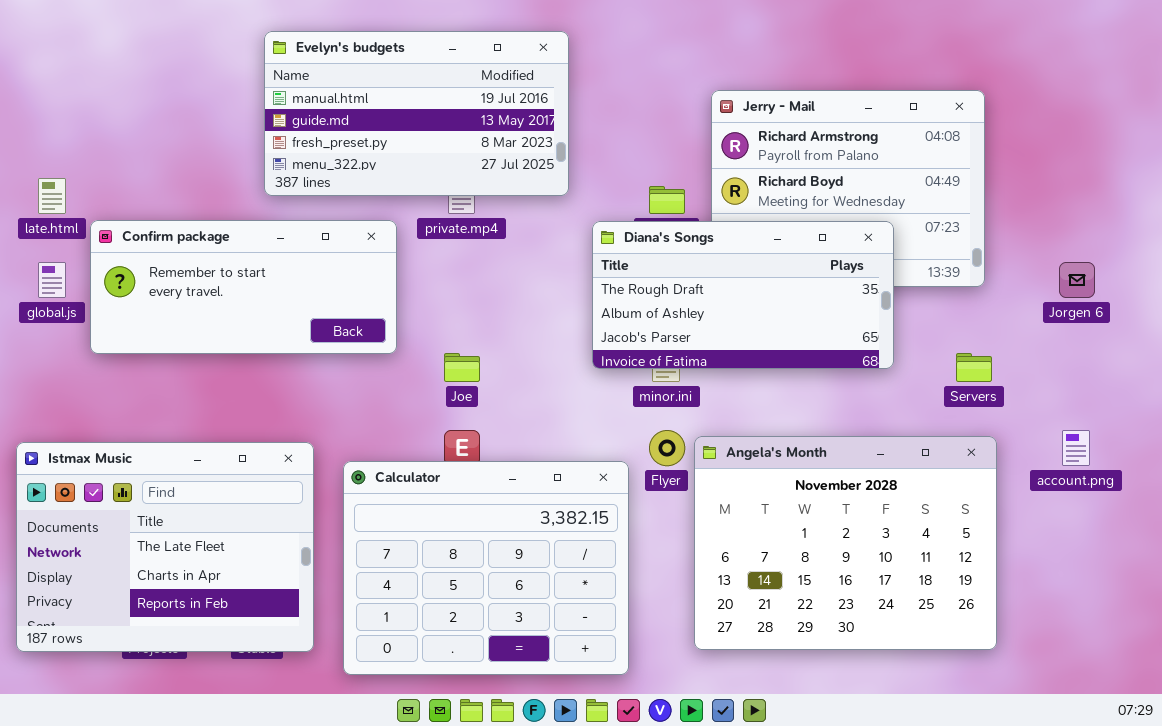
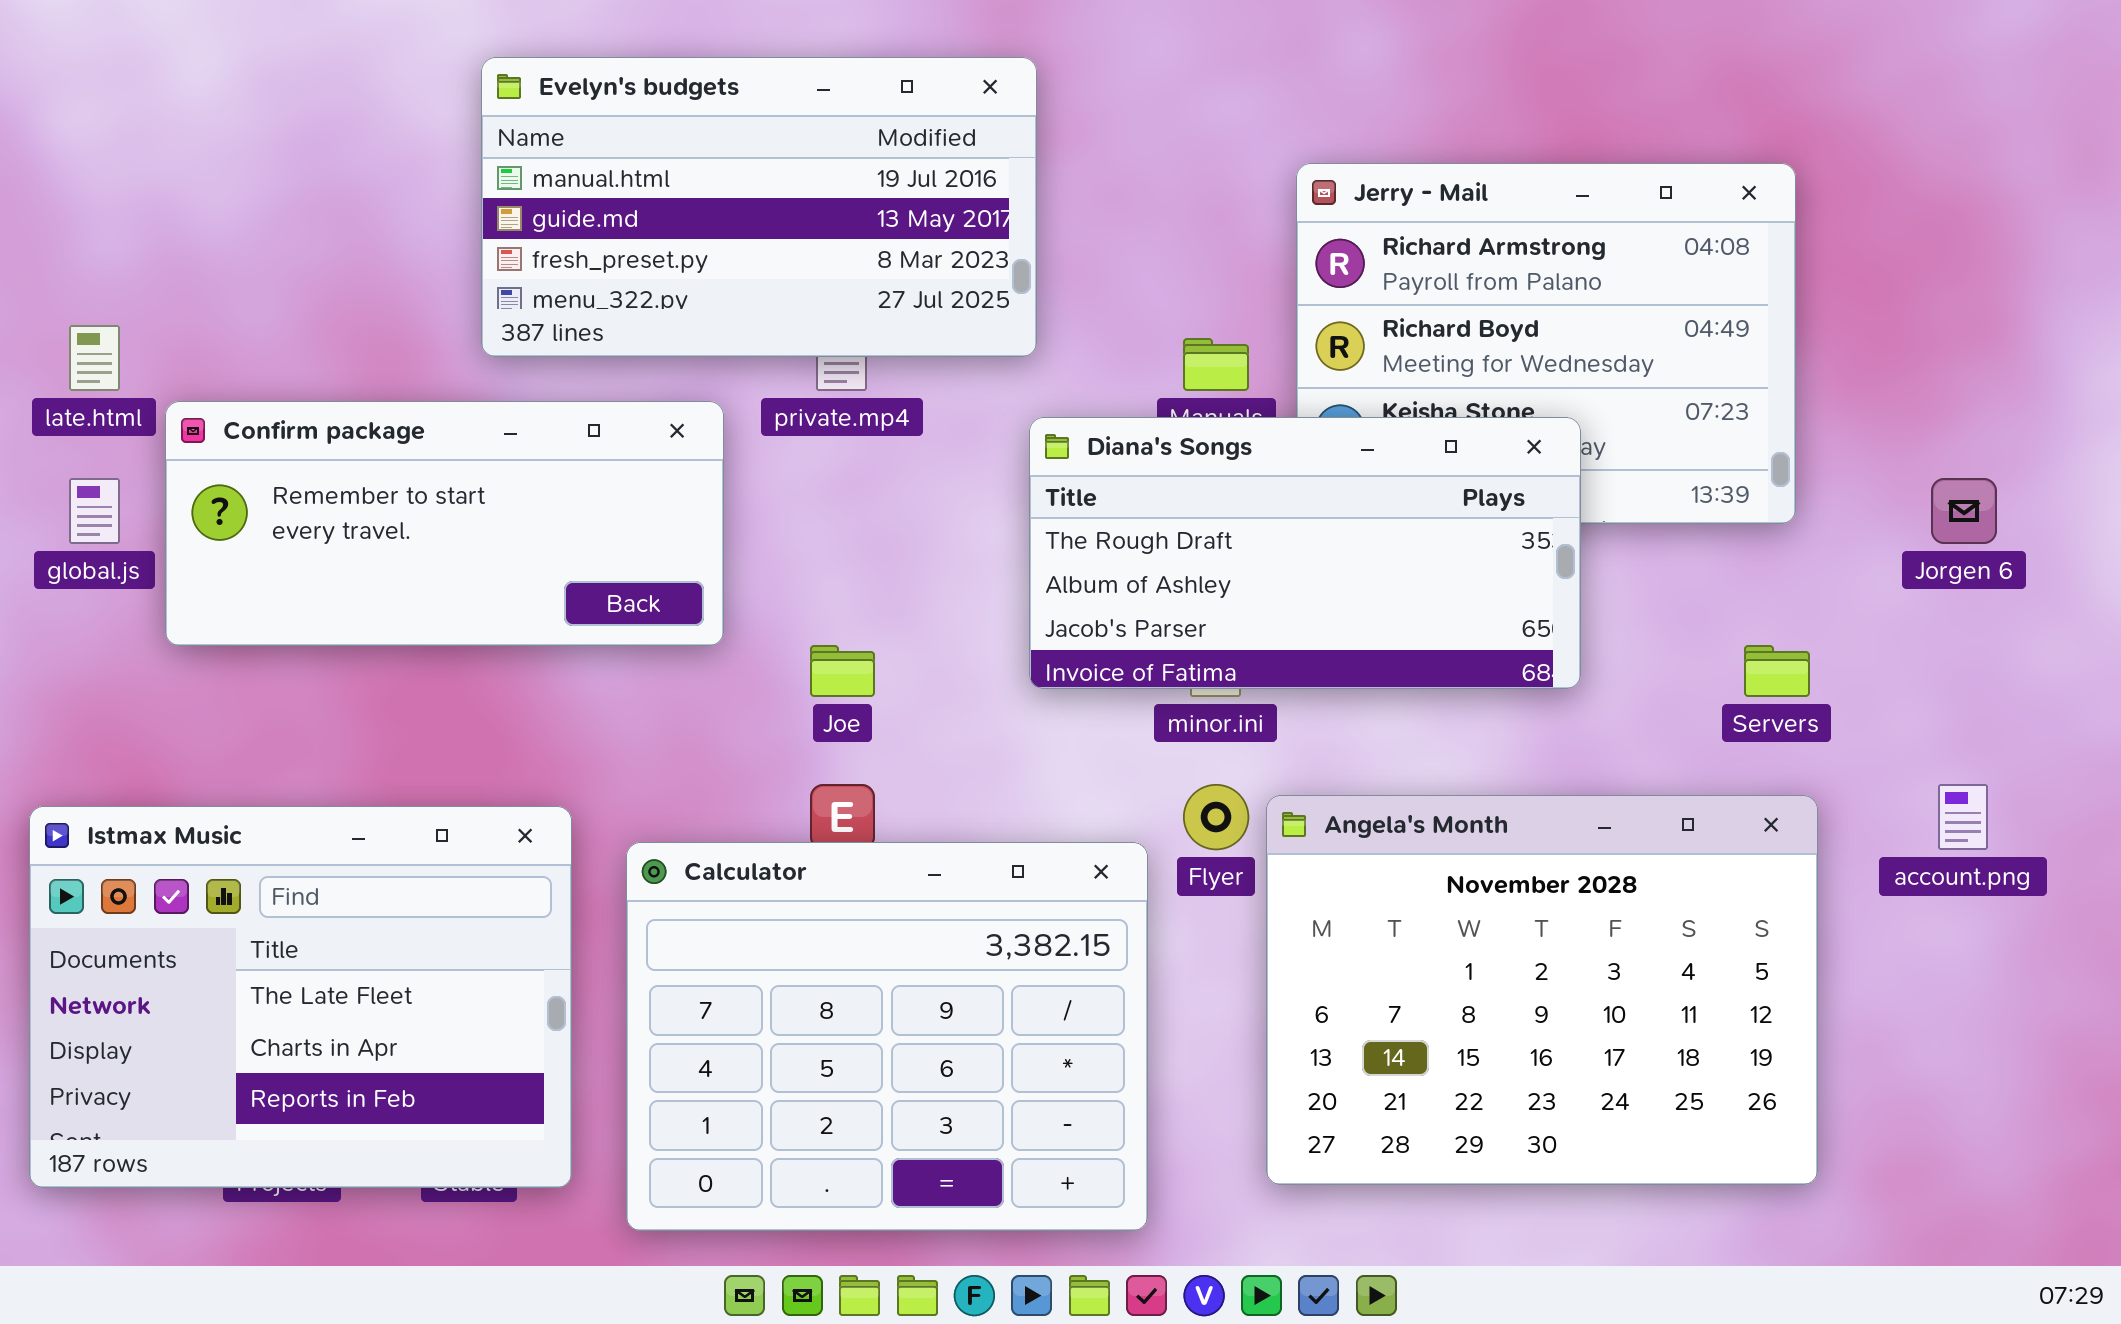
Diana's Songs: [592,221,894,369] -> [1029,417,1581,689], moved

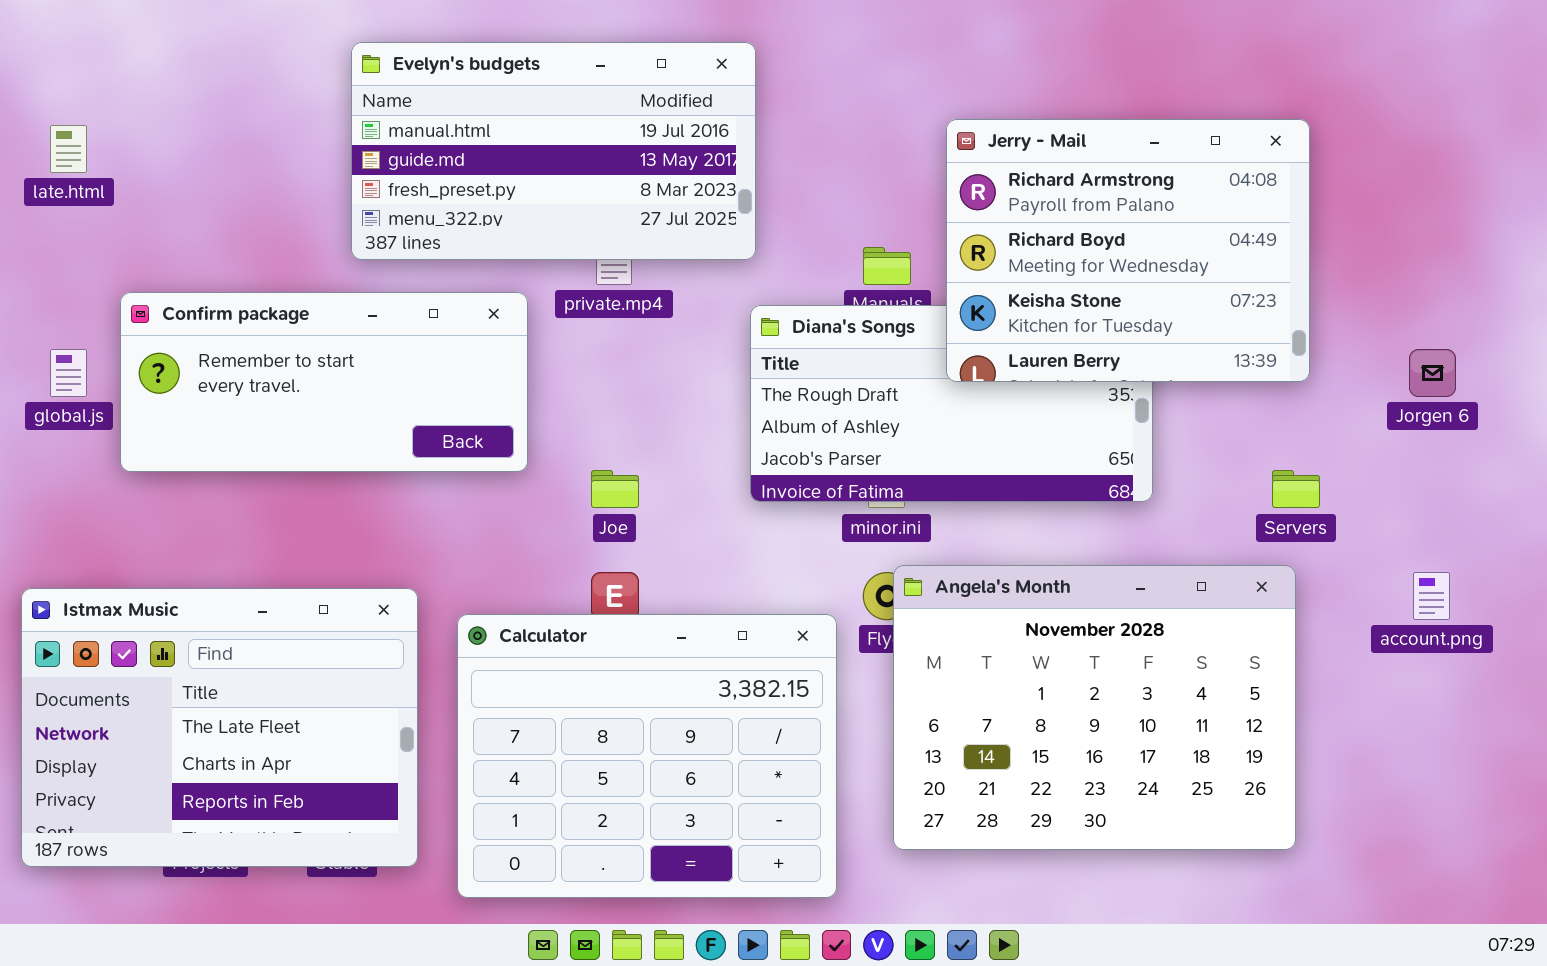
Jerry - Mail: [1296,163,1796,524] -> [946,119,1310,382], raised
late.html: [69,325,120,391] -> [50,125,87,173], moved
Angela's Month: [1266,795,1818,1185] -> [893,565,1296,850], moved

